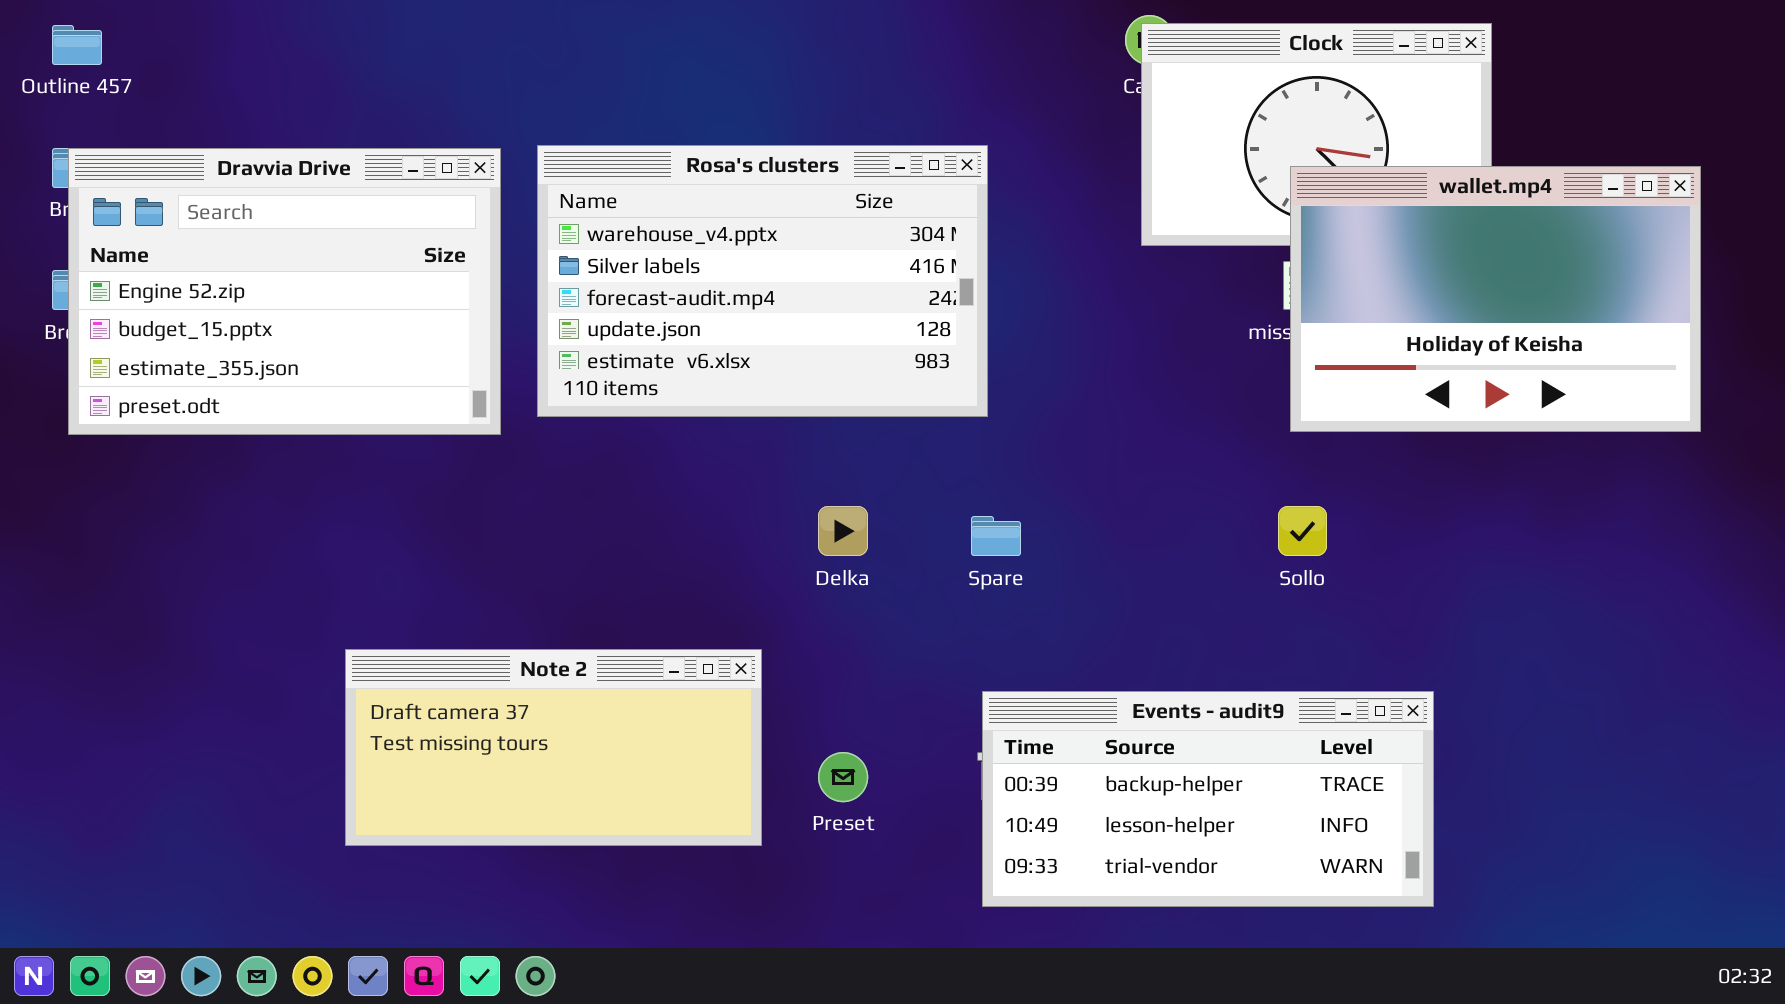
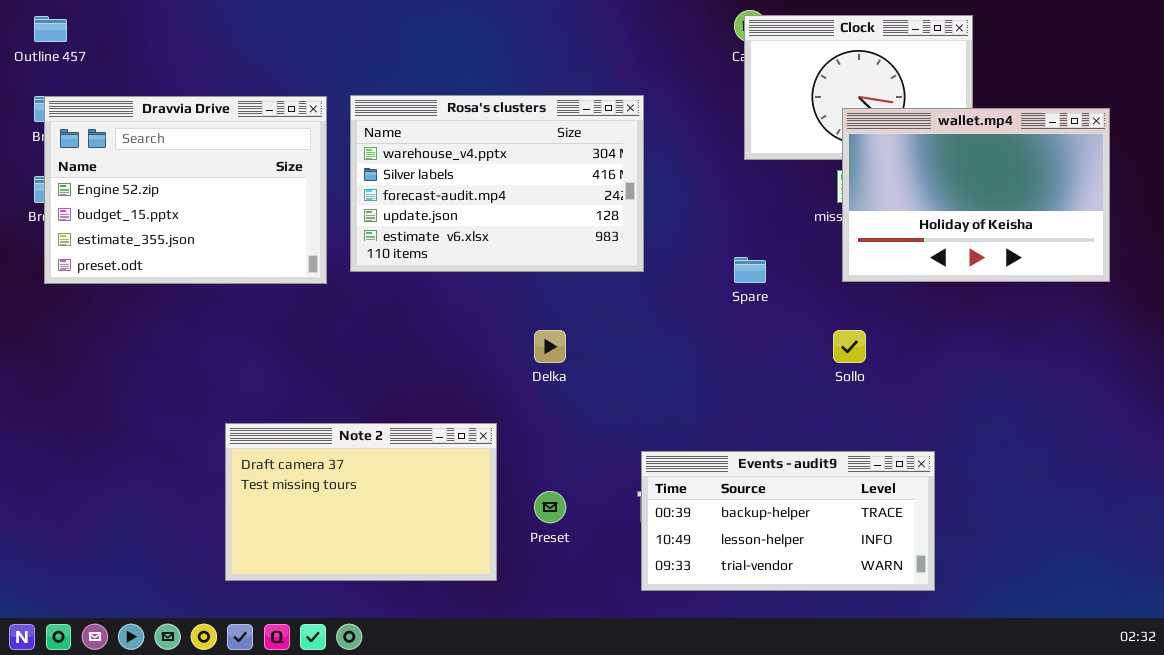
Spare: [971,516,1021,556] -> [734,257,766,283], moved
Note 2: [345,649,762,846] -> [225,423,497,581], resized

